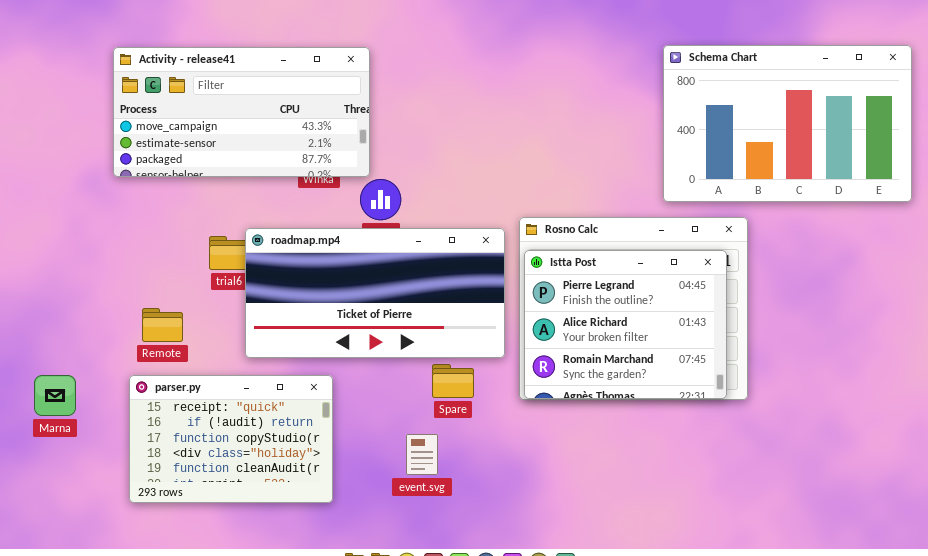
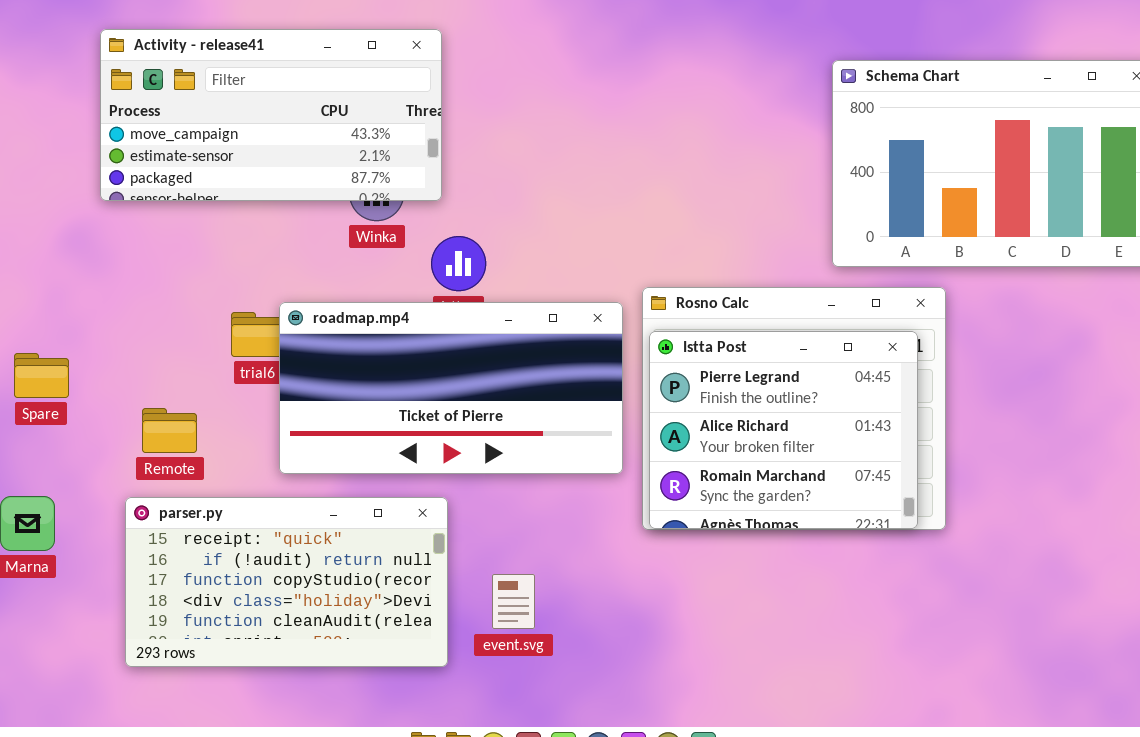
Activity - release41: [113,47,370,177] -> [100,29,442,201], moved
Spare: [432,364,474,398] -> [14,353,69,398], moved
parser.py: [129,375,333,503] -> [125,497,448,667], resized

